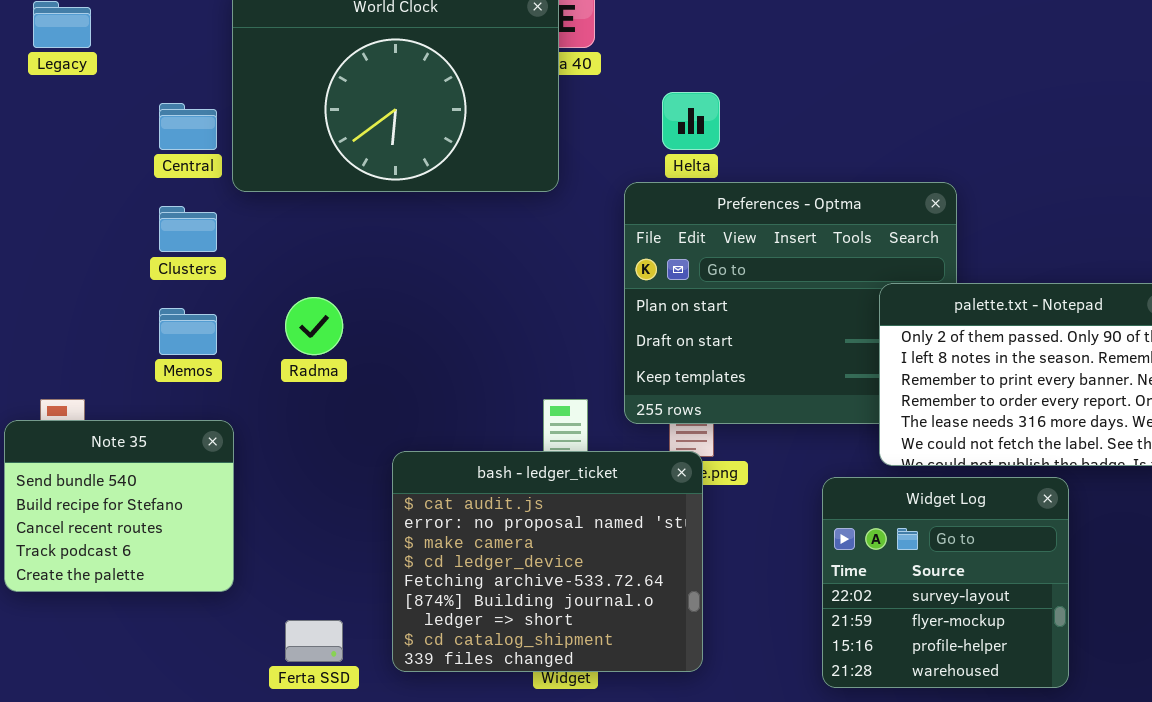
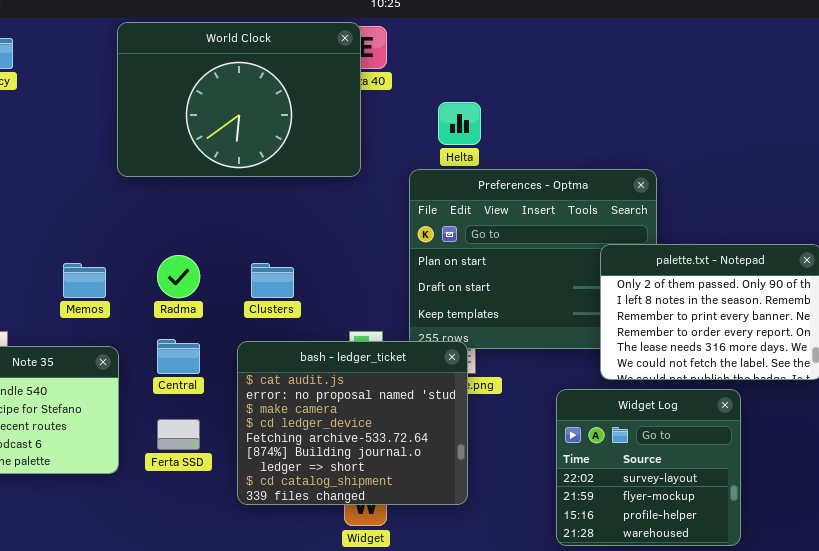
Central: [159,103,217,150] -> [157,339,200,374], moved
Clusters: [159,206,217,252] -> [251,263,294,298], moved
bash - ledger_ticket: [392,451,703,672] -> [237,341,468,505], moved
Ferta SSD: [285,620,343,662] -> [157,419,200,450], moved

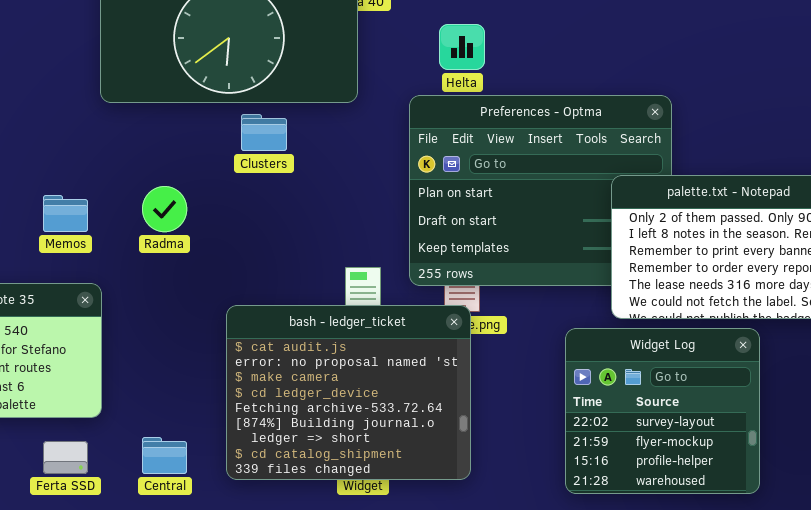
Clusters: [251,263,294,298] -> [241,114,287,151], moved
Central: [157,339,200,374] -> [142,437,187,474], moved
bash - ledger_ticket: [237,341,468,505] -> [226,305,471,480], moved
Ferta SSD: [157,419,200,450] -> [43,441,88,474], moved

